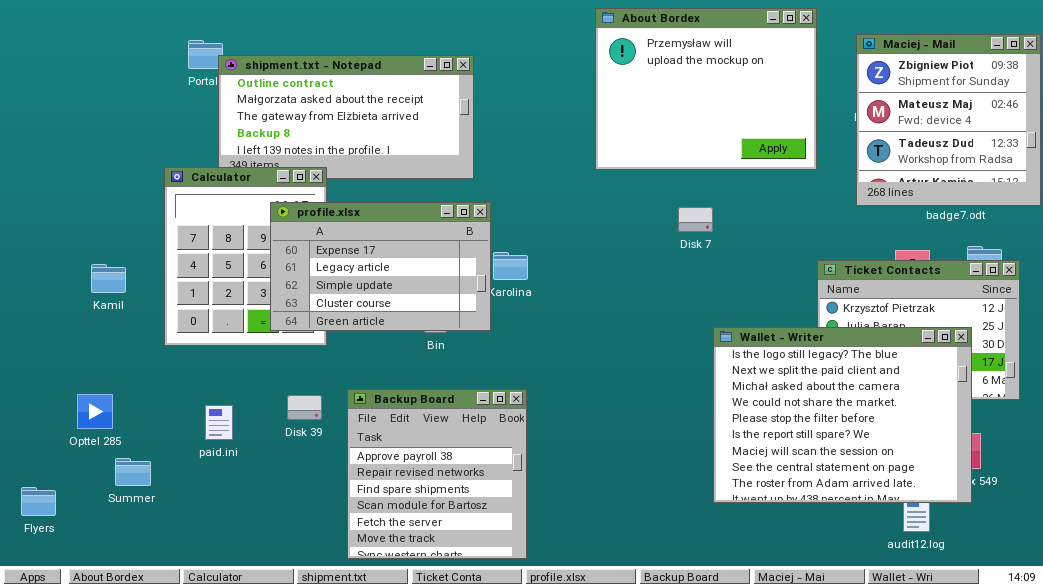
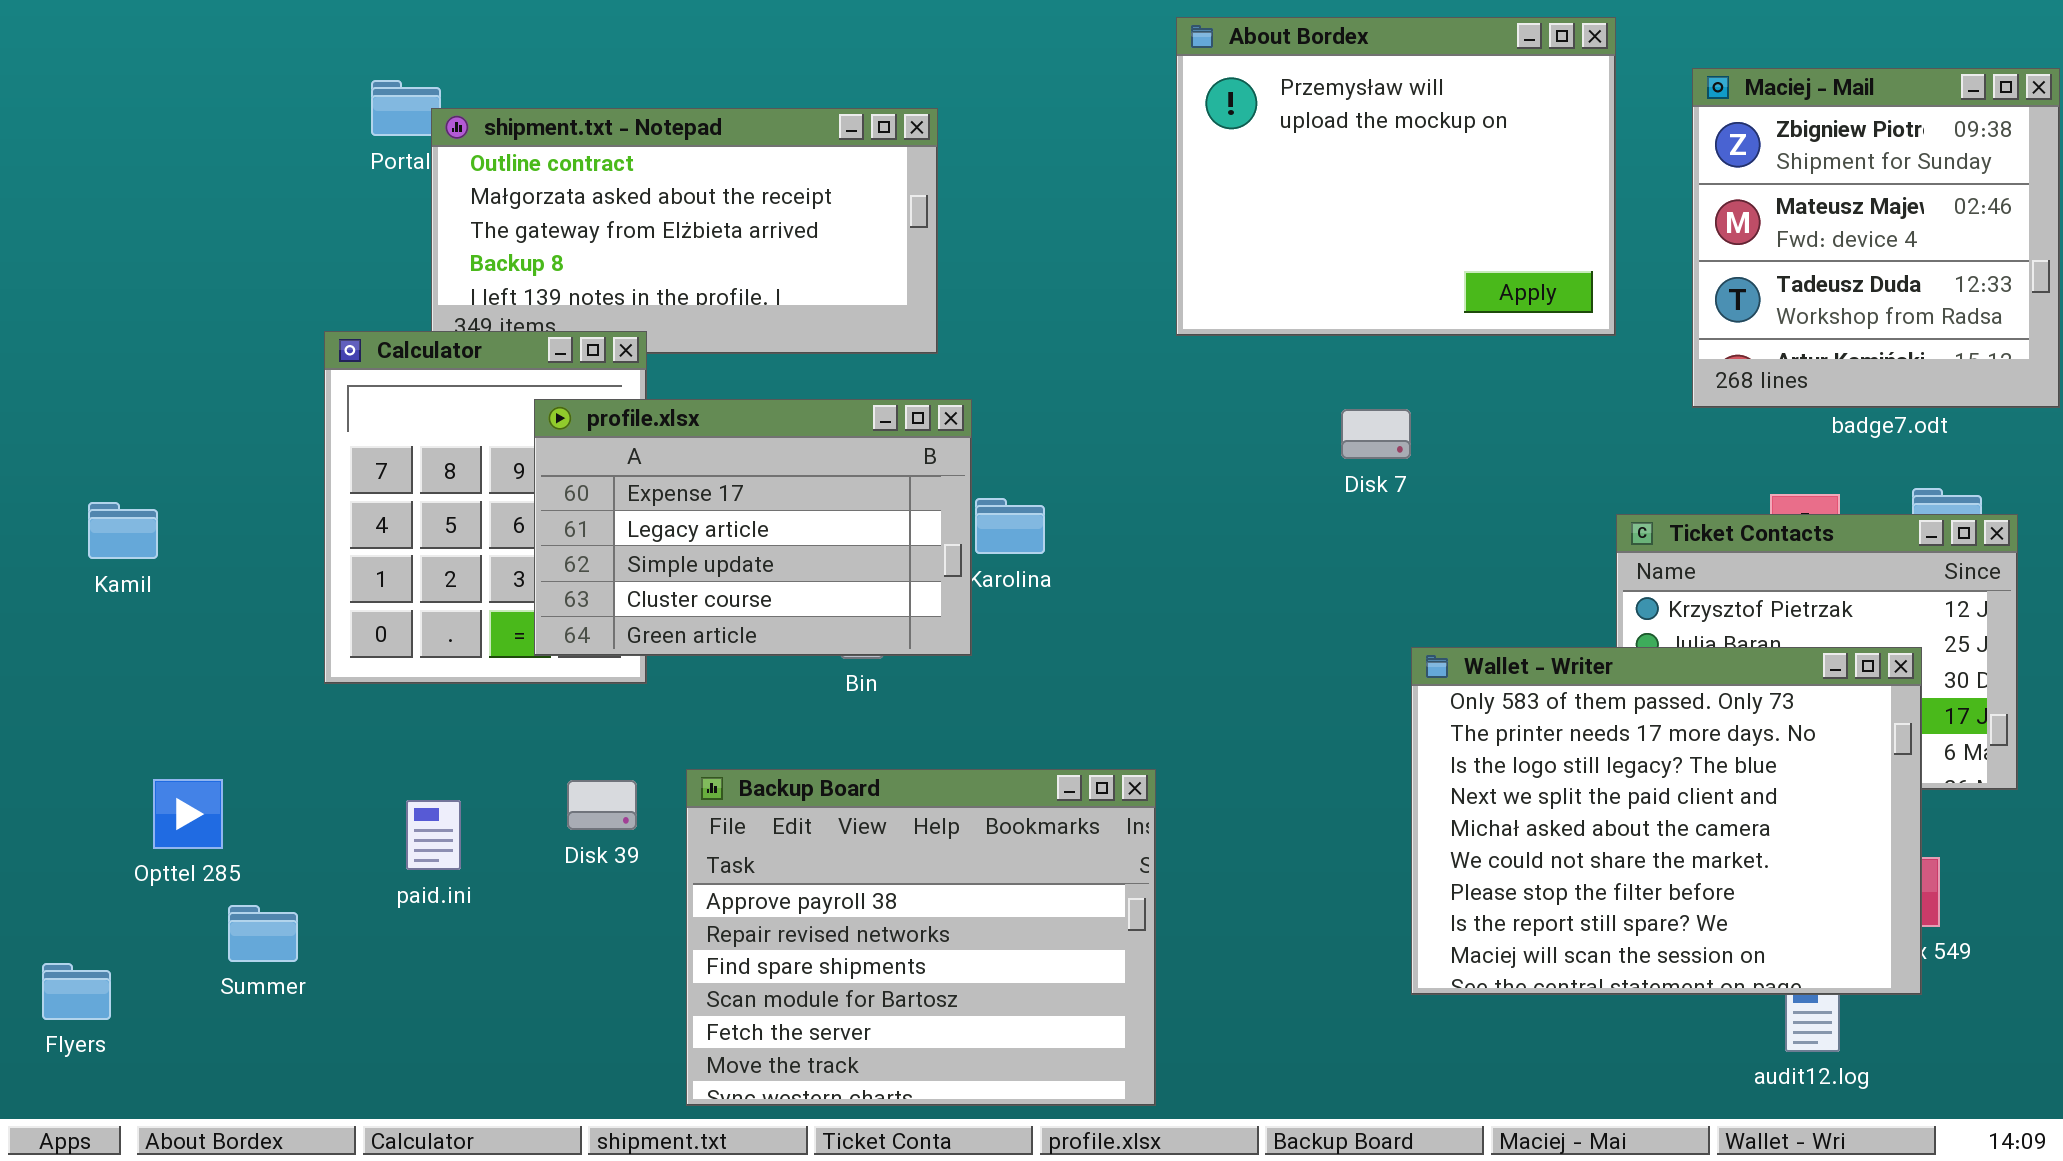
Kamil: [91,264,126,293] -> [88,502,158,559], moved
Wallet - Writer: [713,327,972,503] -> [1411,647,1922,995], scrolled up 2 rows
Backup Board: [347,389,527,559] -> [686,769,1156,1106], resized

